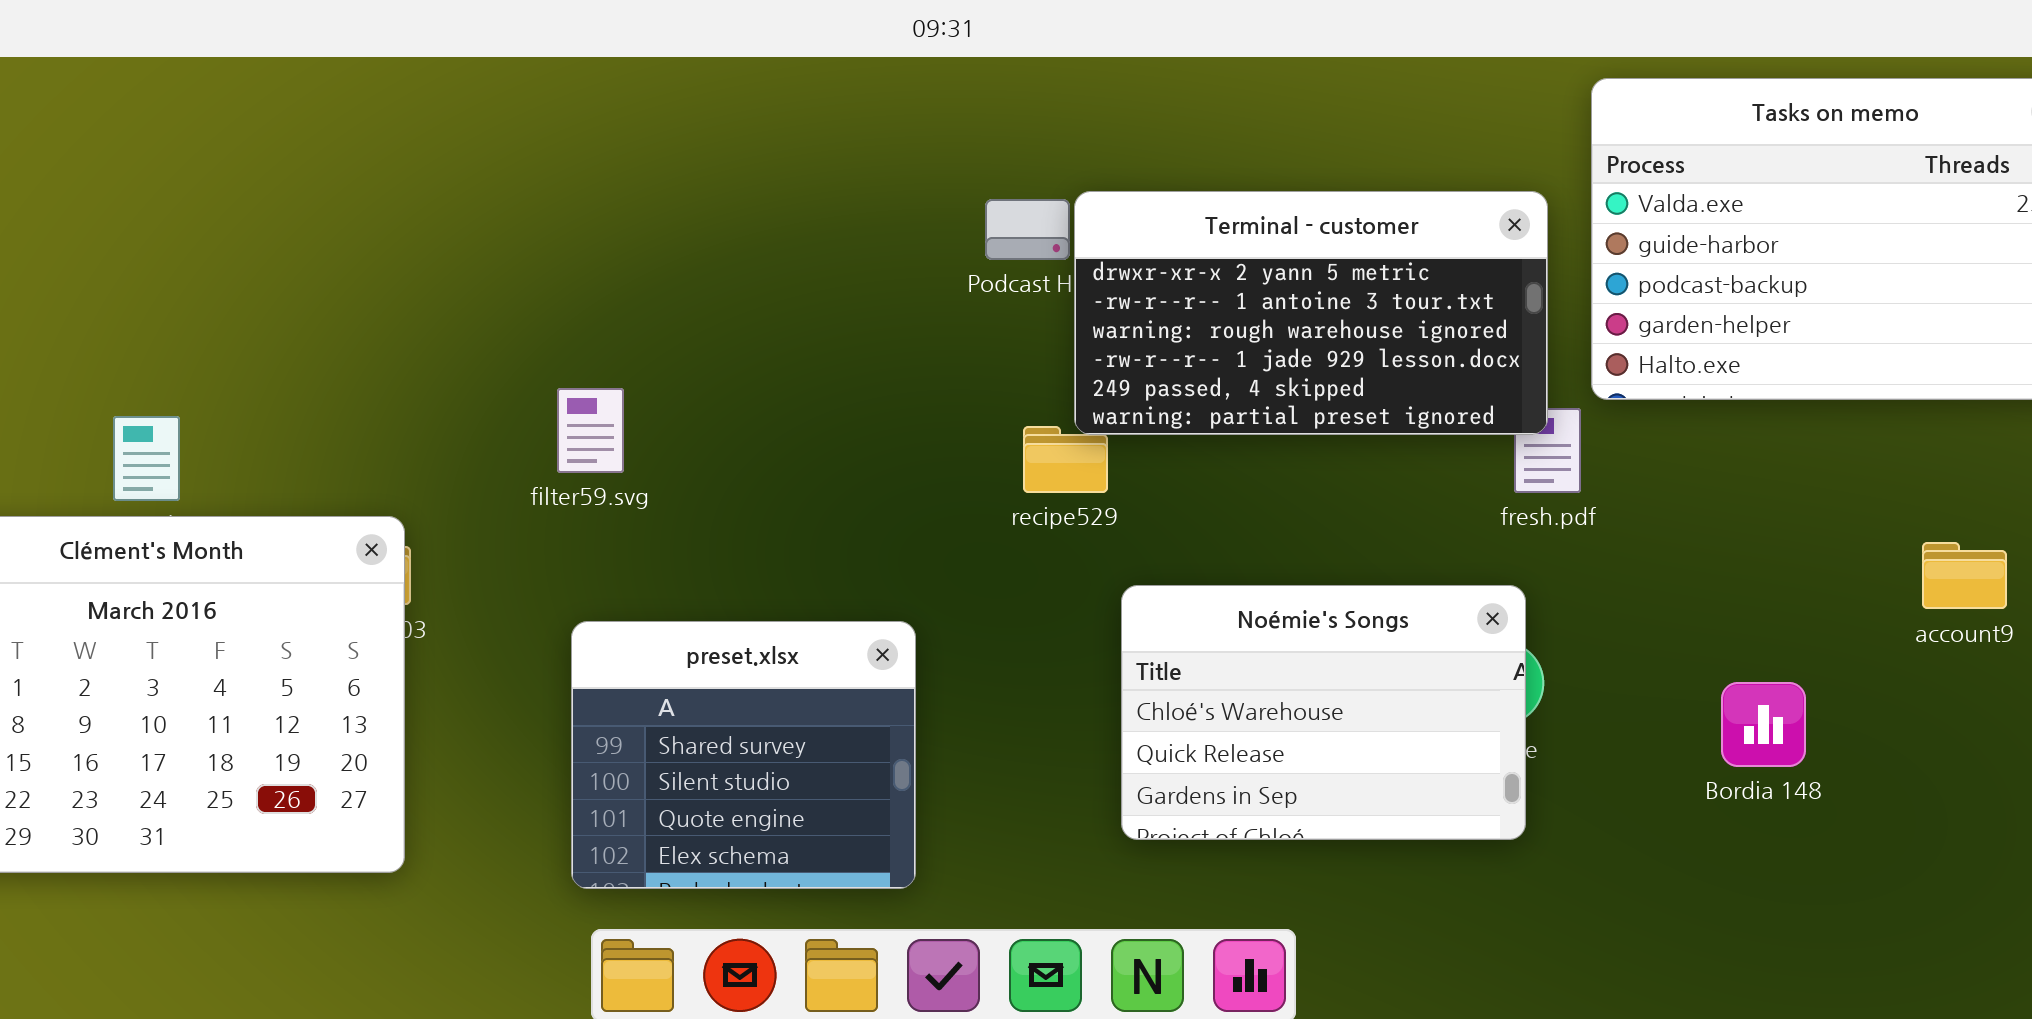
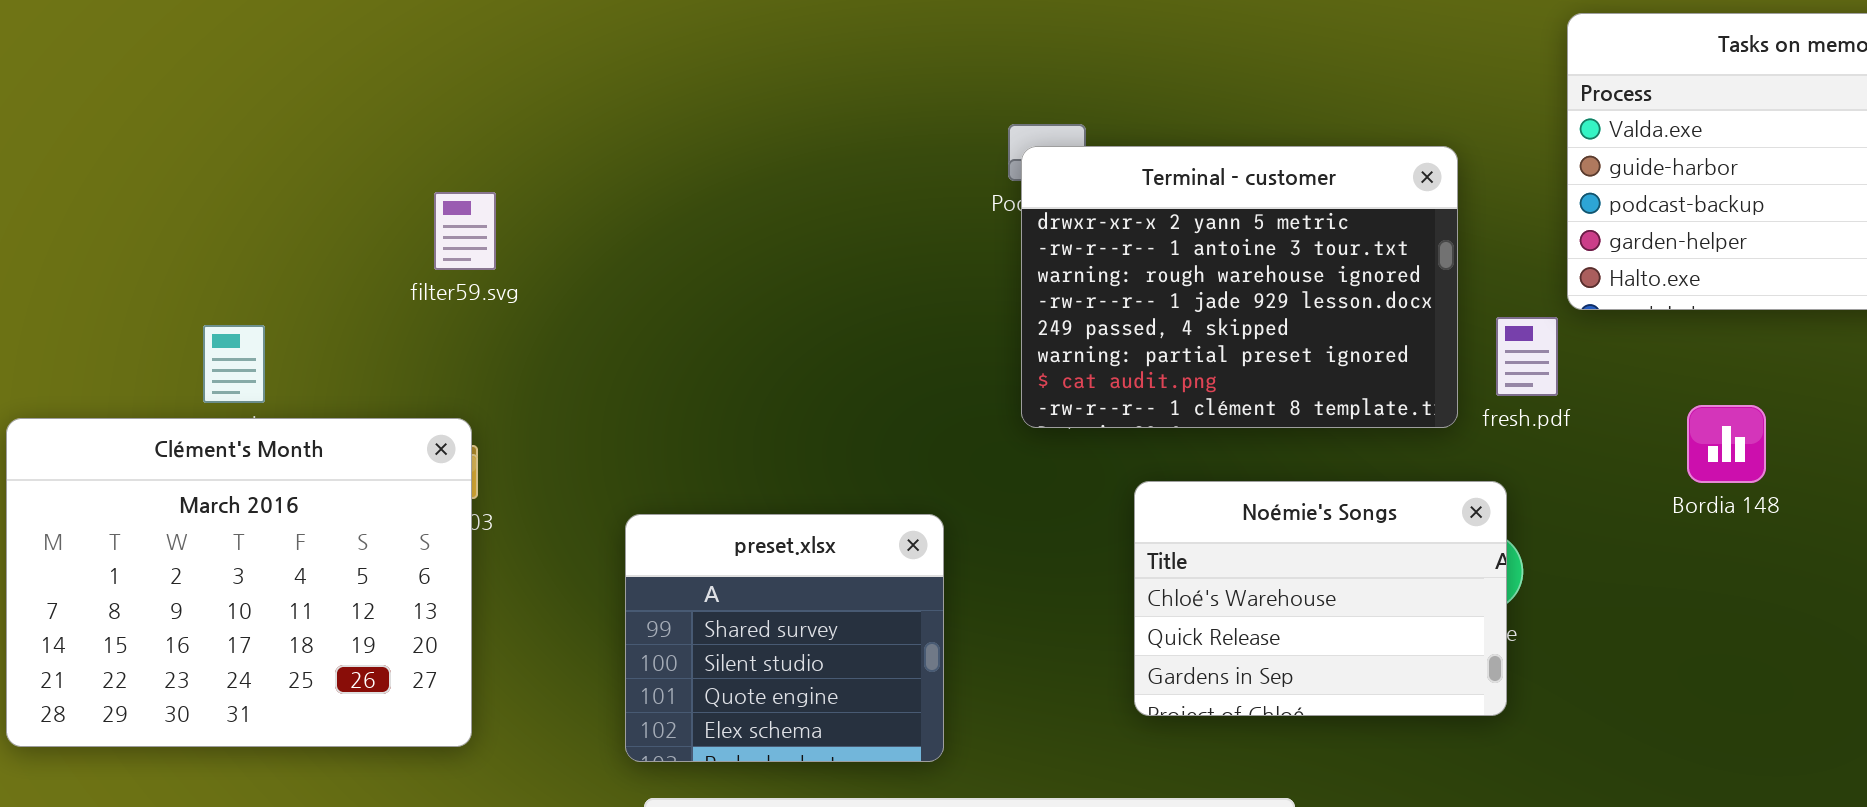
Terminal - customer: [1074,191,1548,435] -> [1021,146,1458,428], moved, resized
filter59.svg: [557,388,624,473] -> [434,192,496,270], moved
Bordia 148: [1721,682,1806,767] -> [1687,405,1766,483], moved

